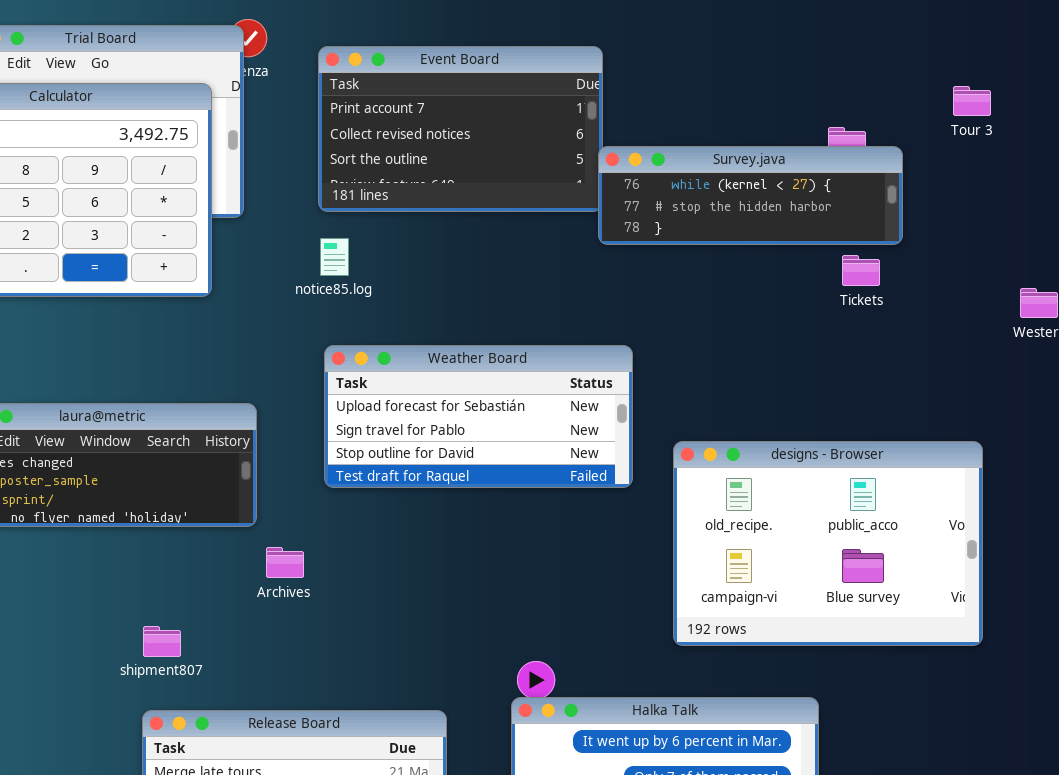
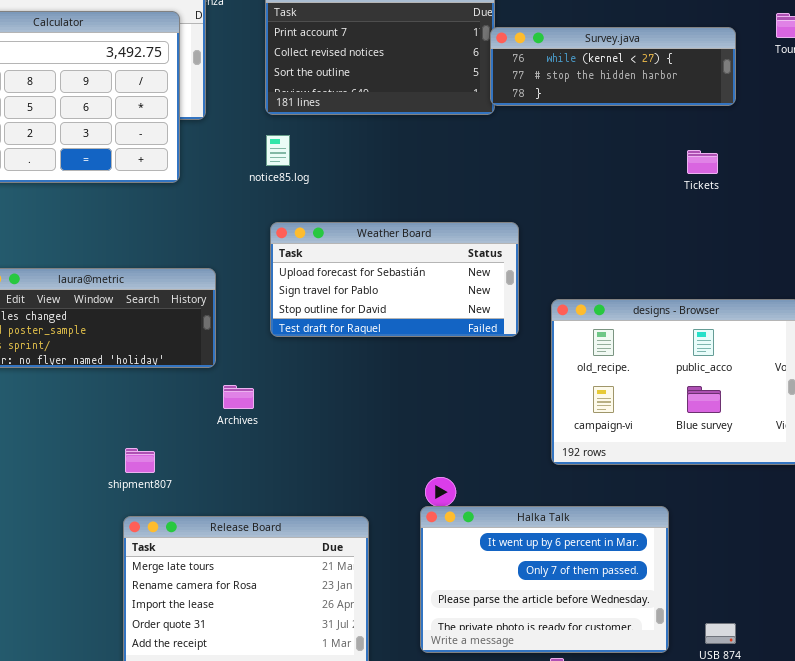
Survey.java: [598,146,903,245] -> [490,27,736,106], moved

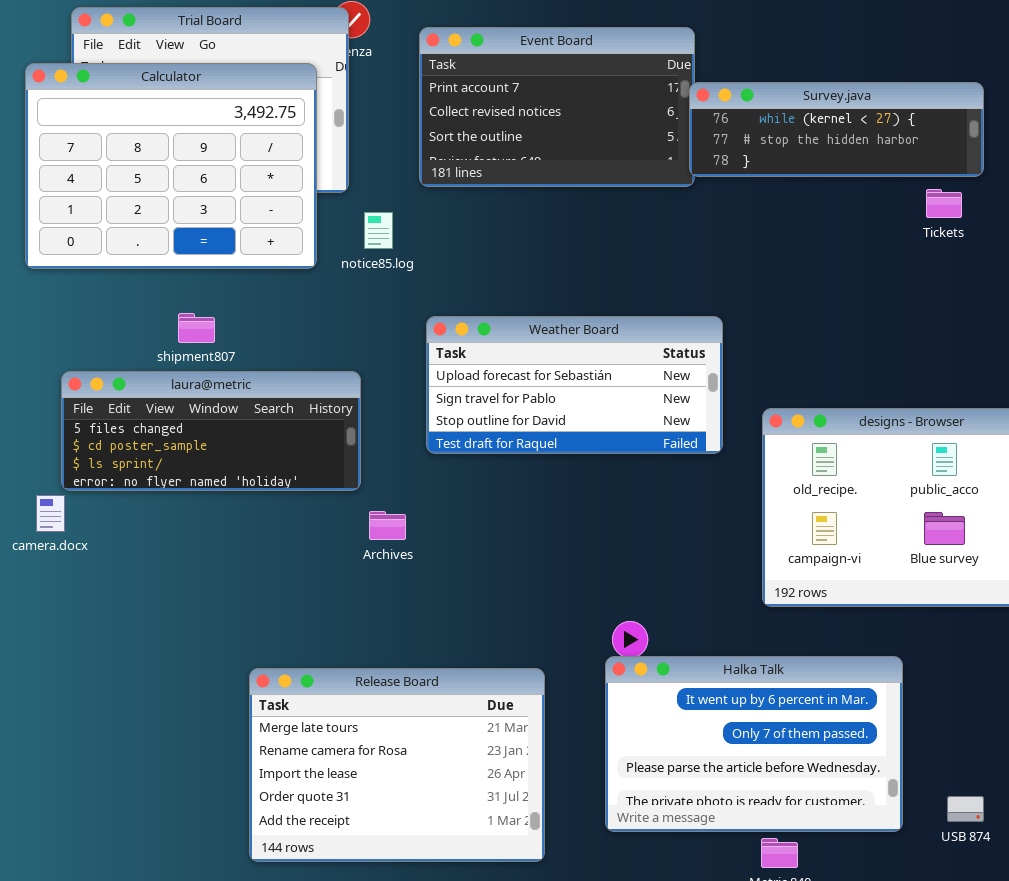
notice85.log: [266,135,290,166] -> [364,212,393,249], moved
Tickets: [687,150,718,174] -> [926,189,962,218], moved
shipment807: [125,448,155,473] -> [178,313,215,343], moved

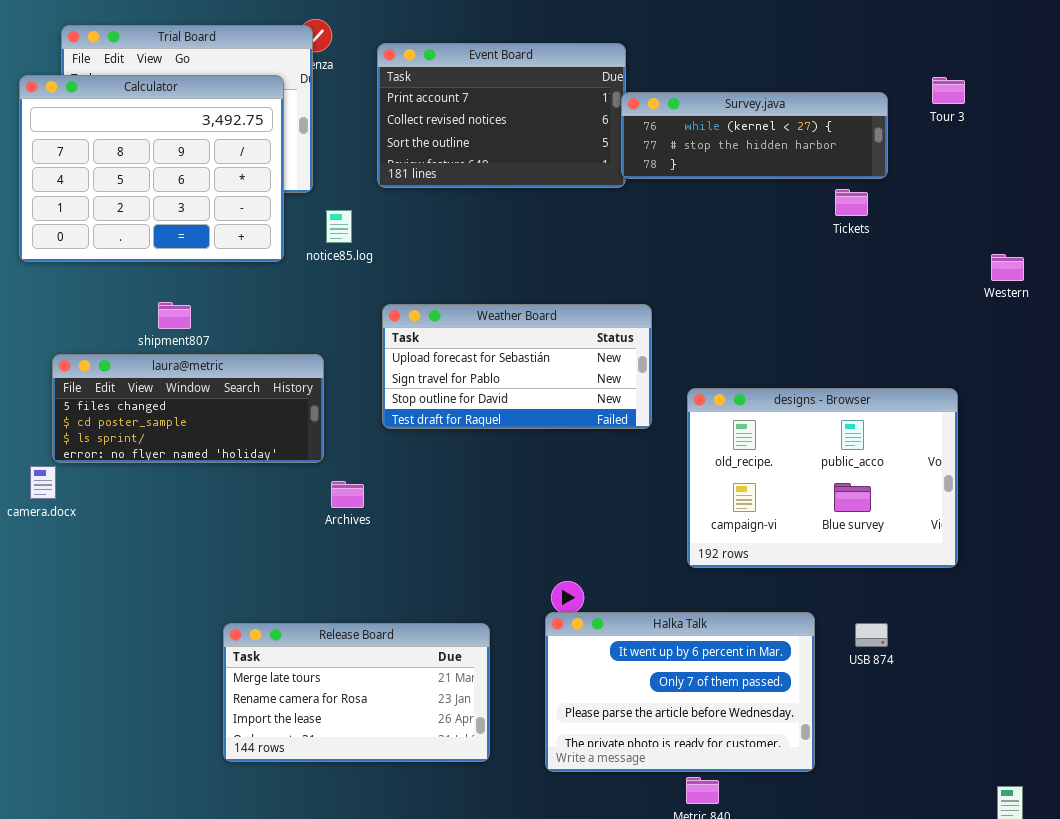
Release Board: [249,668,545,862] -> [223,623,490,762], resized
USB 874: [947,796,984,822] -> [855,623,888,647], moved

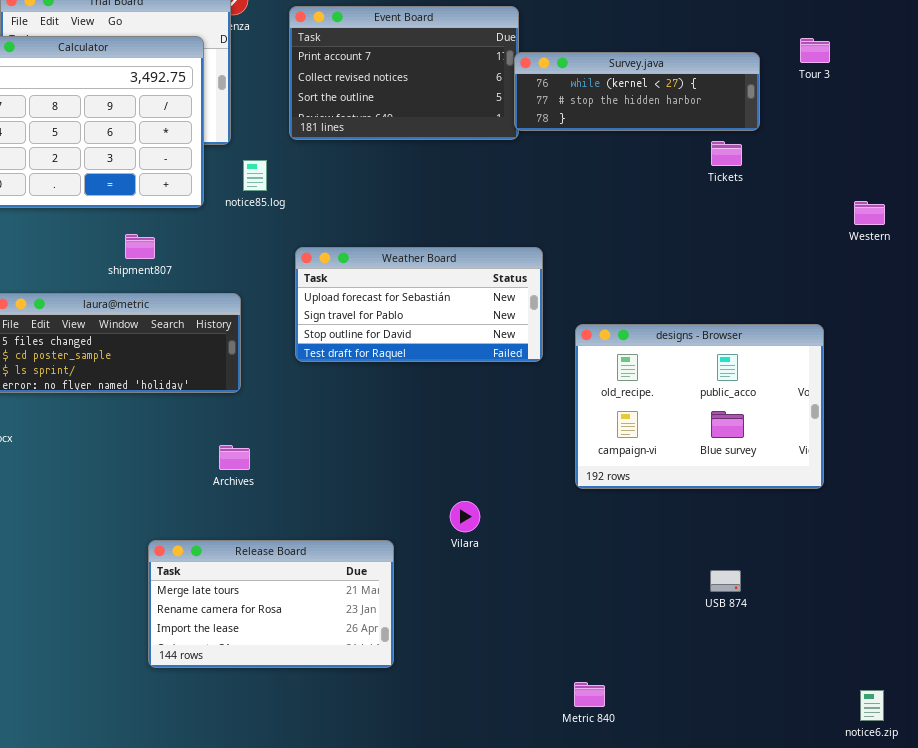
shipment807: [158,302,191,329] -> [125,234,155,259], moved
Archives: [331,481,364,508] -> [219,445,250,470], moved
Halka Talk: [545,612,815,772] -> none, closed
USB 874: [855,623,888,647] -> [710,570,741,592], moved

